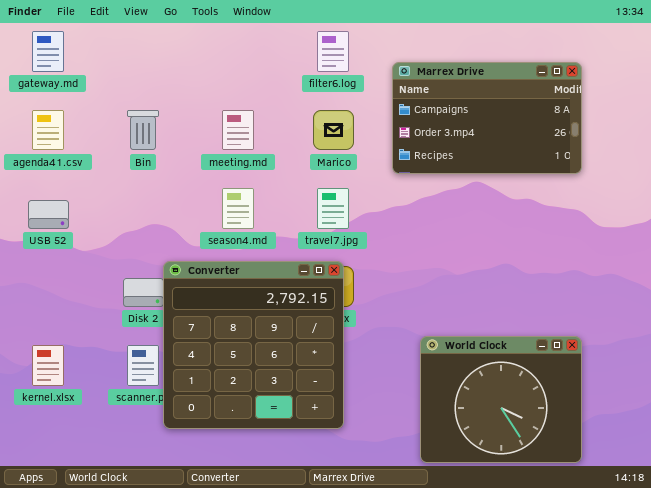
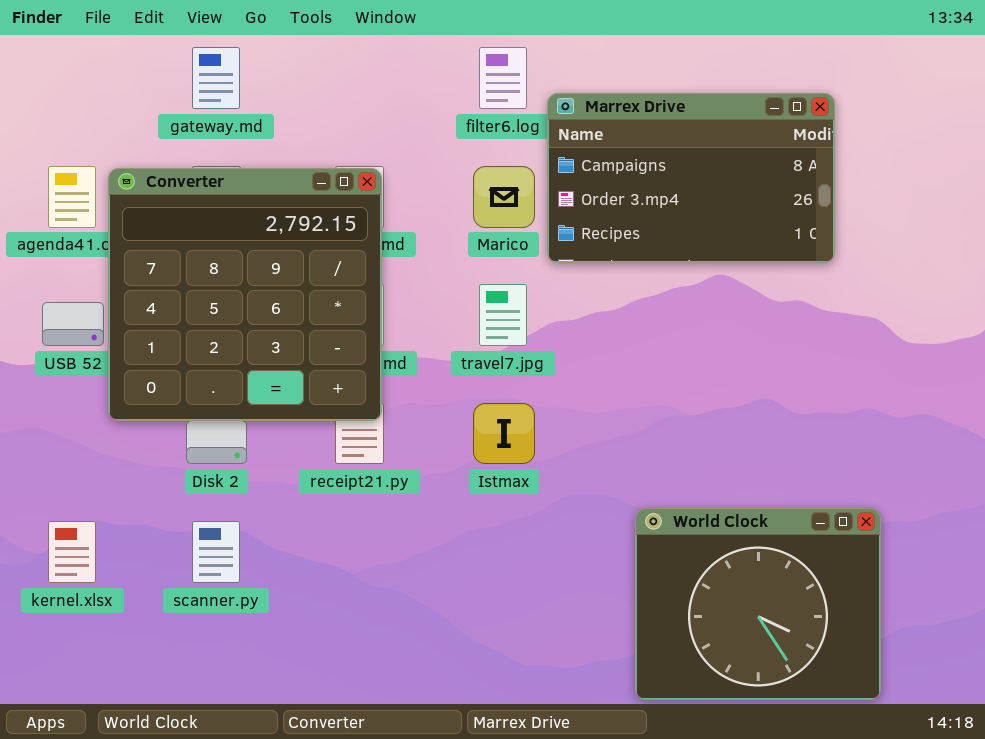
gateway.md: [32,31,64,72] -> [192,47,240,109], moved
Marrex Drive: [392,62,582,174] -> [547,93,835,263], moved
Converter: [163,261,344,429] -> [108,168,382,421], moved

